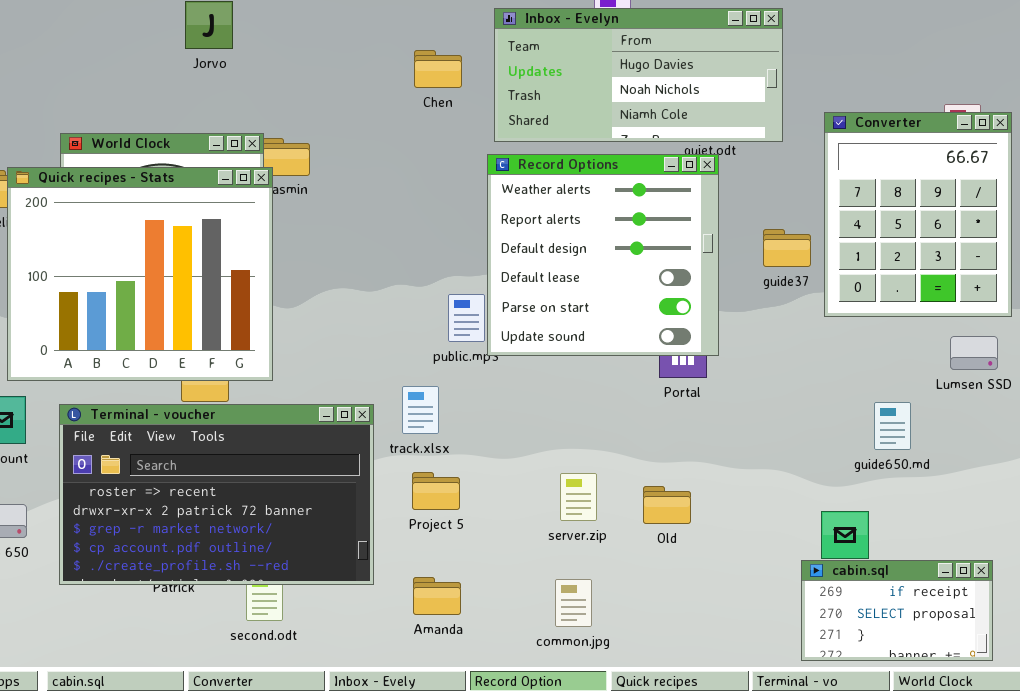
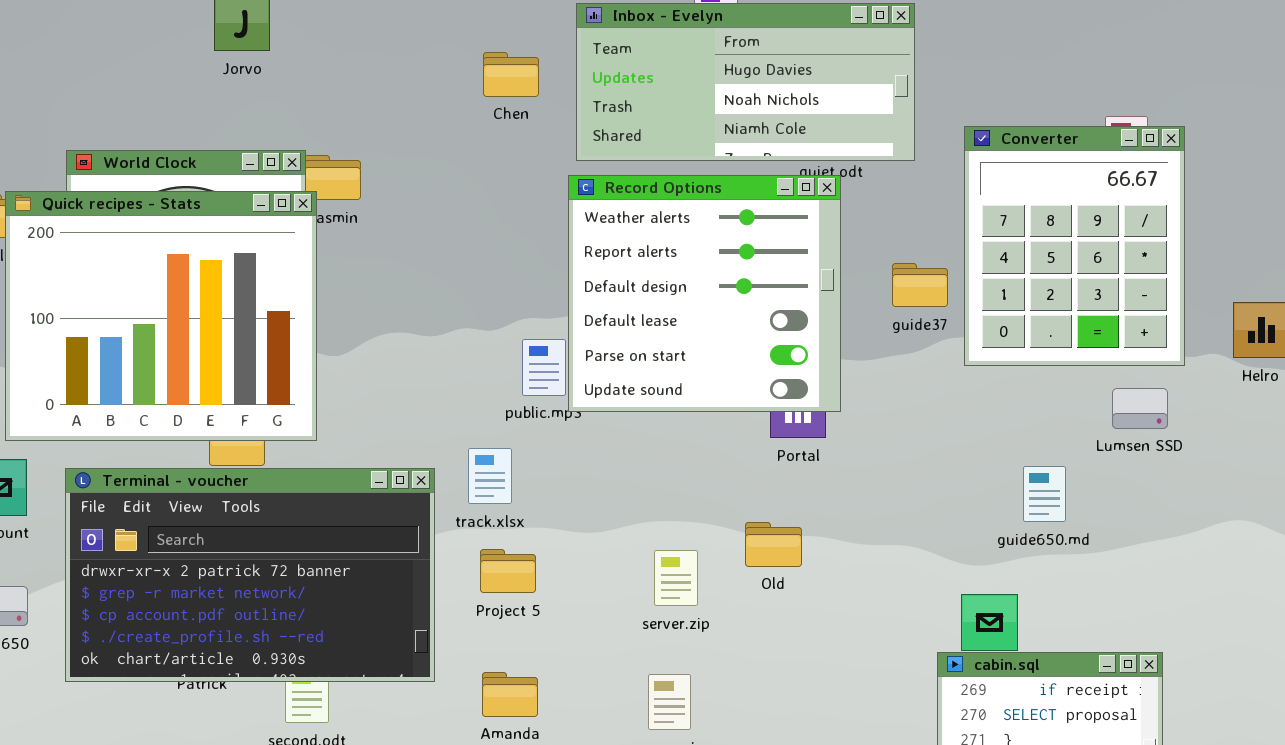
Terminal - voucher: [59,404,374,585] -> [65,468,435,682], scrolled down 1 row
Old: [643,486,691,524] -> [745,522,802,567], moved

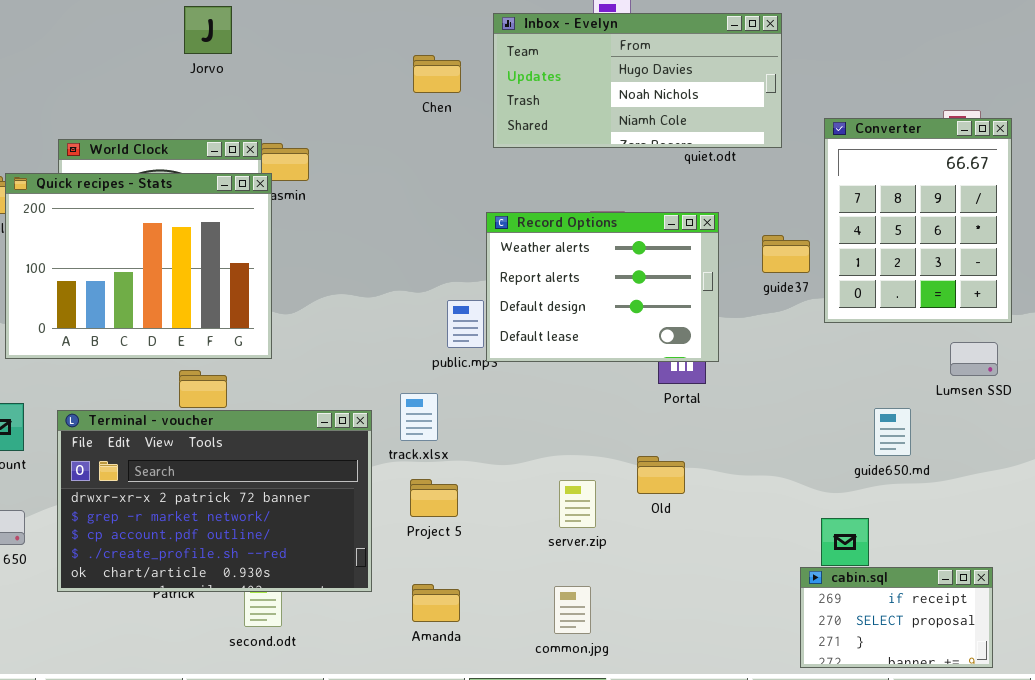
Record Options: [568,175,841,412] -> [486,212,719,362], resized
Quick recipes - Stats: [5,191,317,441] -> [5,173,272,359], resized

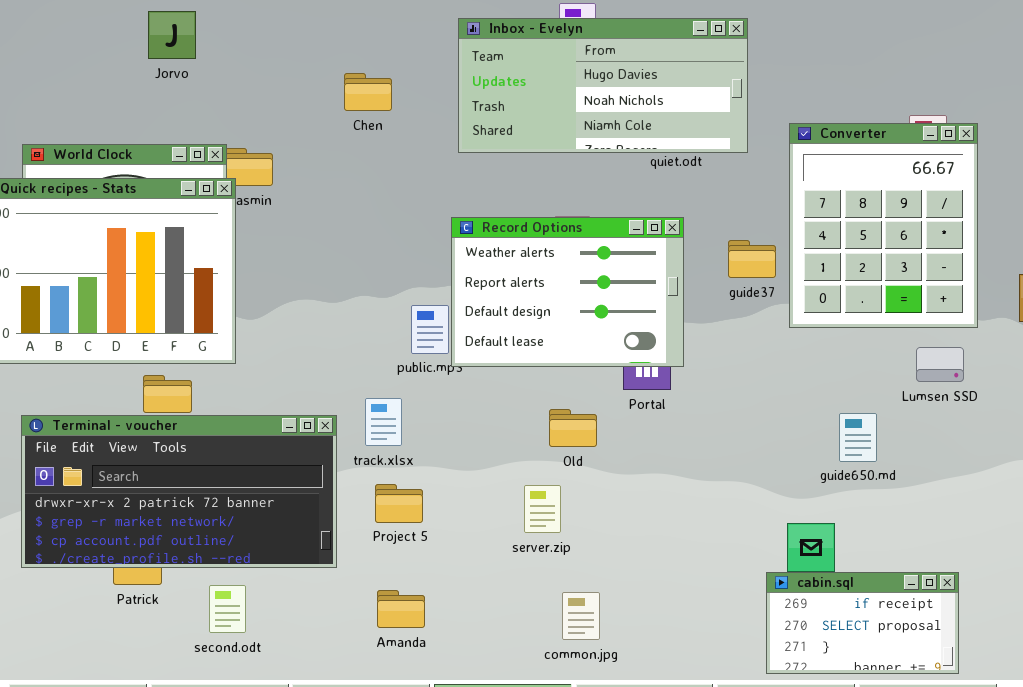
Chen: [413,55,461,93] -> [344,73,392,111], moved
Terminal - voucher: [57,410,372,592] -> [21,415,337,568], resized
Old: [637,456,685,494] -> [549,409,597,447], moved
common.jpg: [554,586,591,634] -> [562,592,600,640], moved

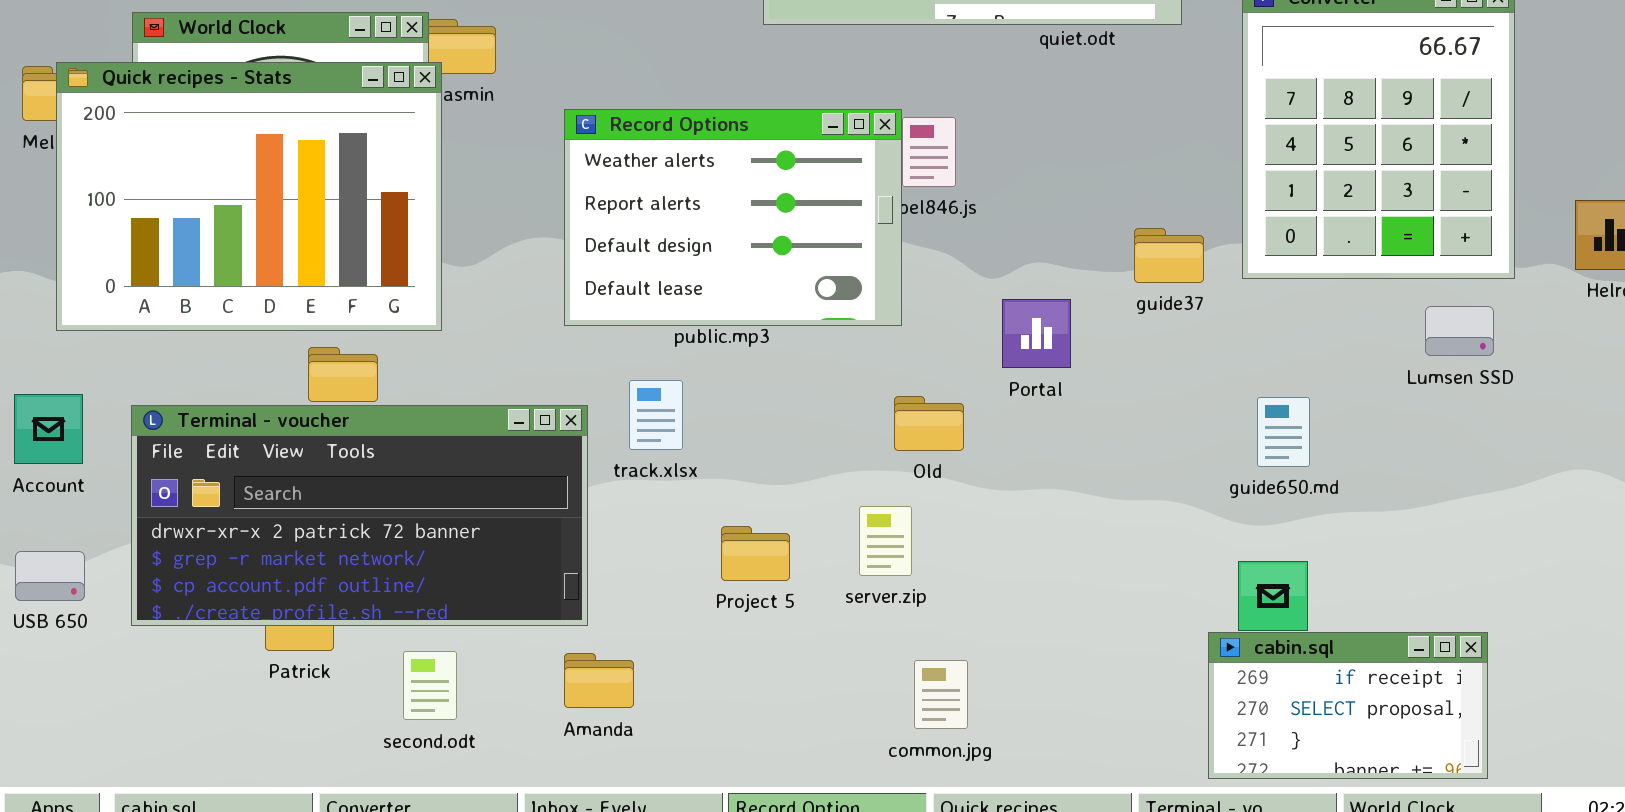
Record Options: [451,217,684,367] -> [564,109,902,326], moved
guide37: [728,240,776,278] -> [1134,228,1204,283], moved
guide650.md: [839,413,877,462] -> [1257,397,1310,467], moved
Project 5: [375,484,423,523] -> [721,526,790,581], moved
Amanda: [377,590,425,628] -> [564,653,634,708], moved

